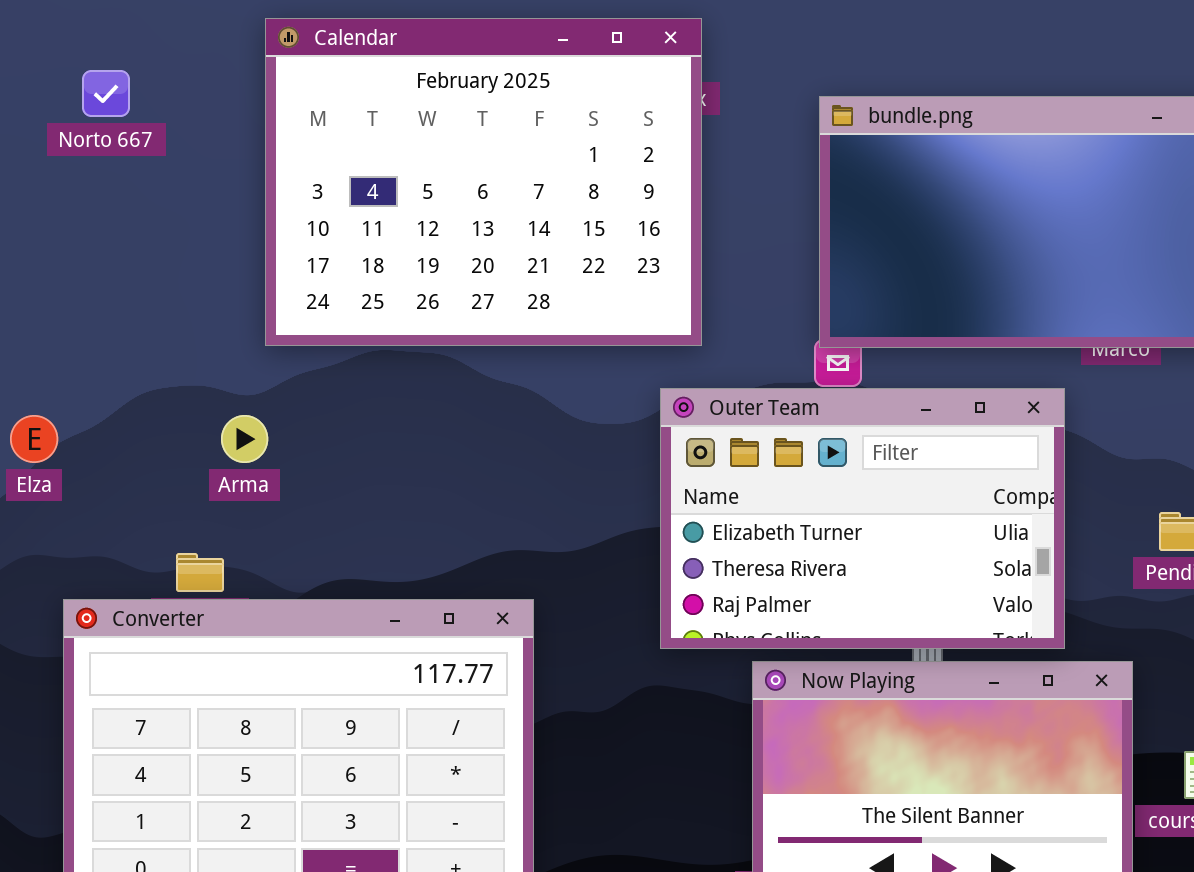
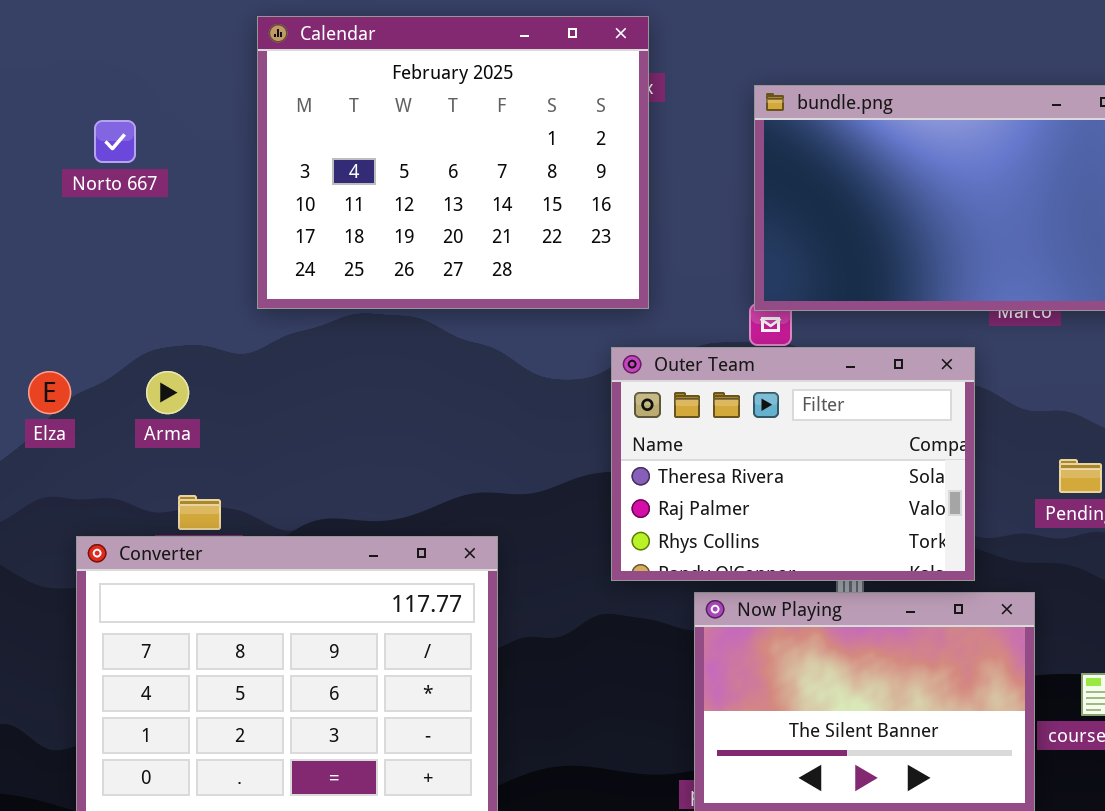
Norto 667: [82,70,130,117] -> [94,120,136,163], moved
Outer Team: [660,388,1065,649] -> [611,347,975,581], scrolled down 1 row
Arma: [221,415,268,463] -> [146,371,189,414], moved

